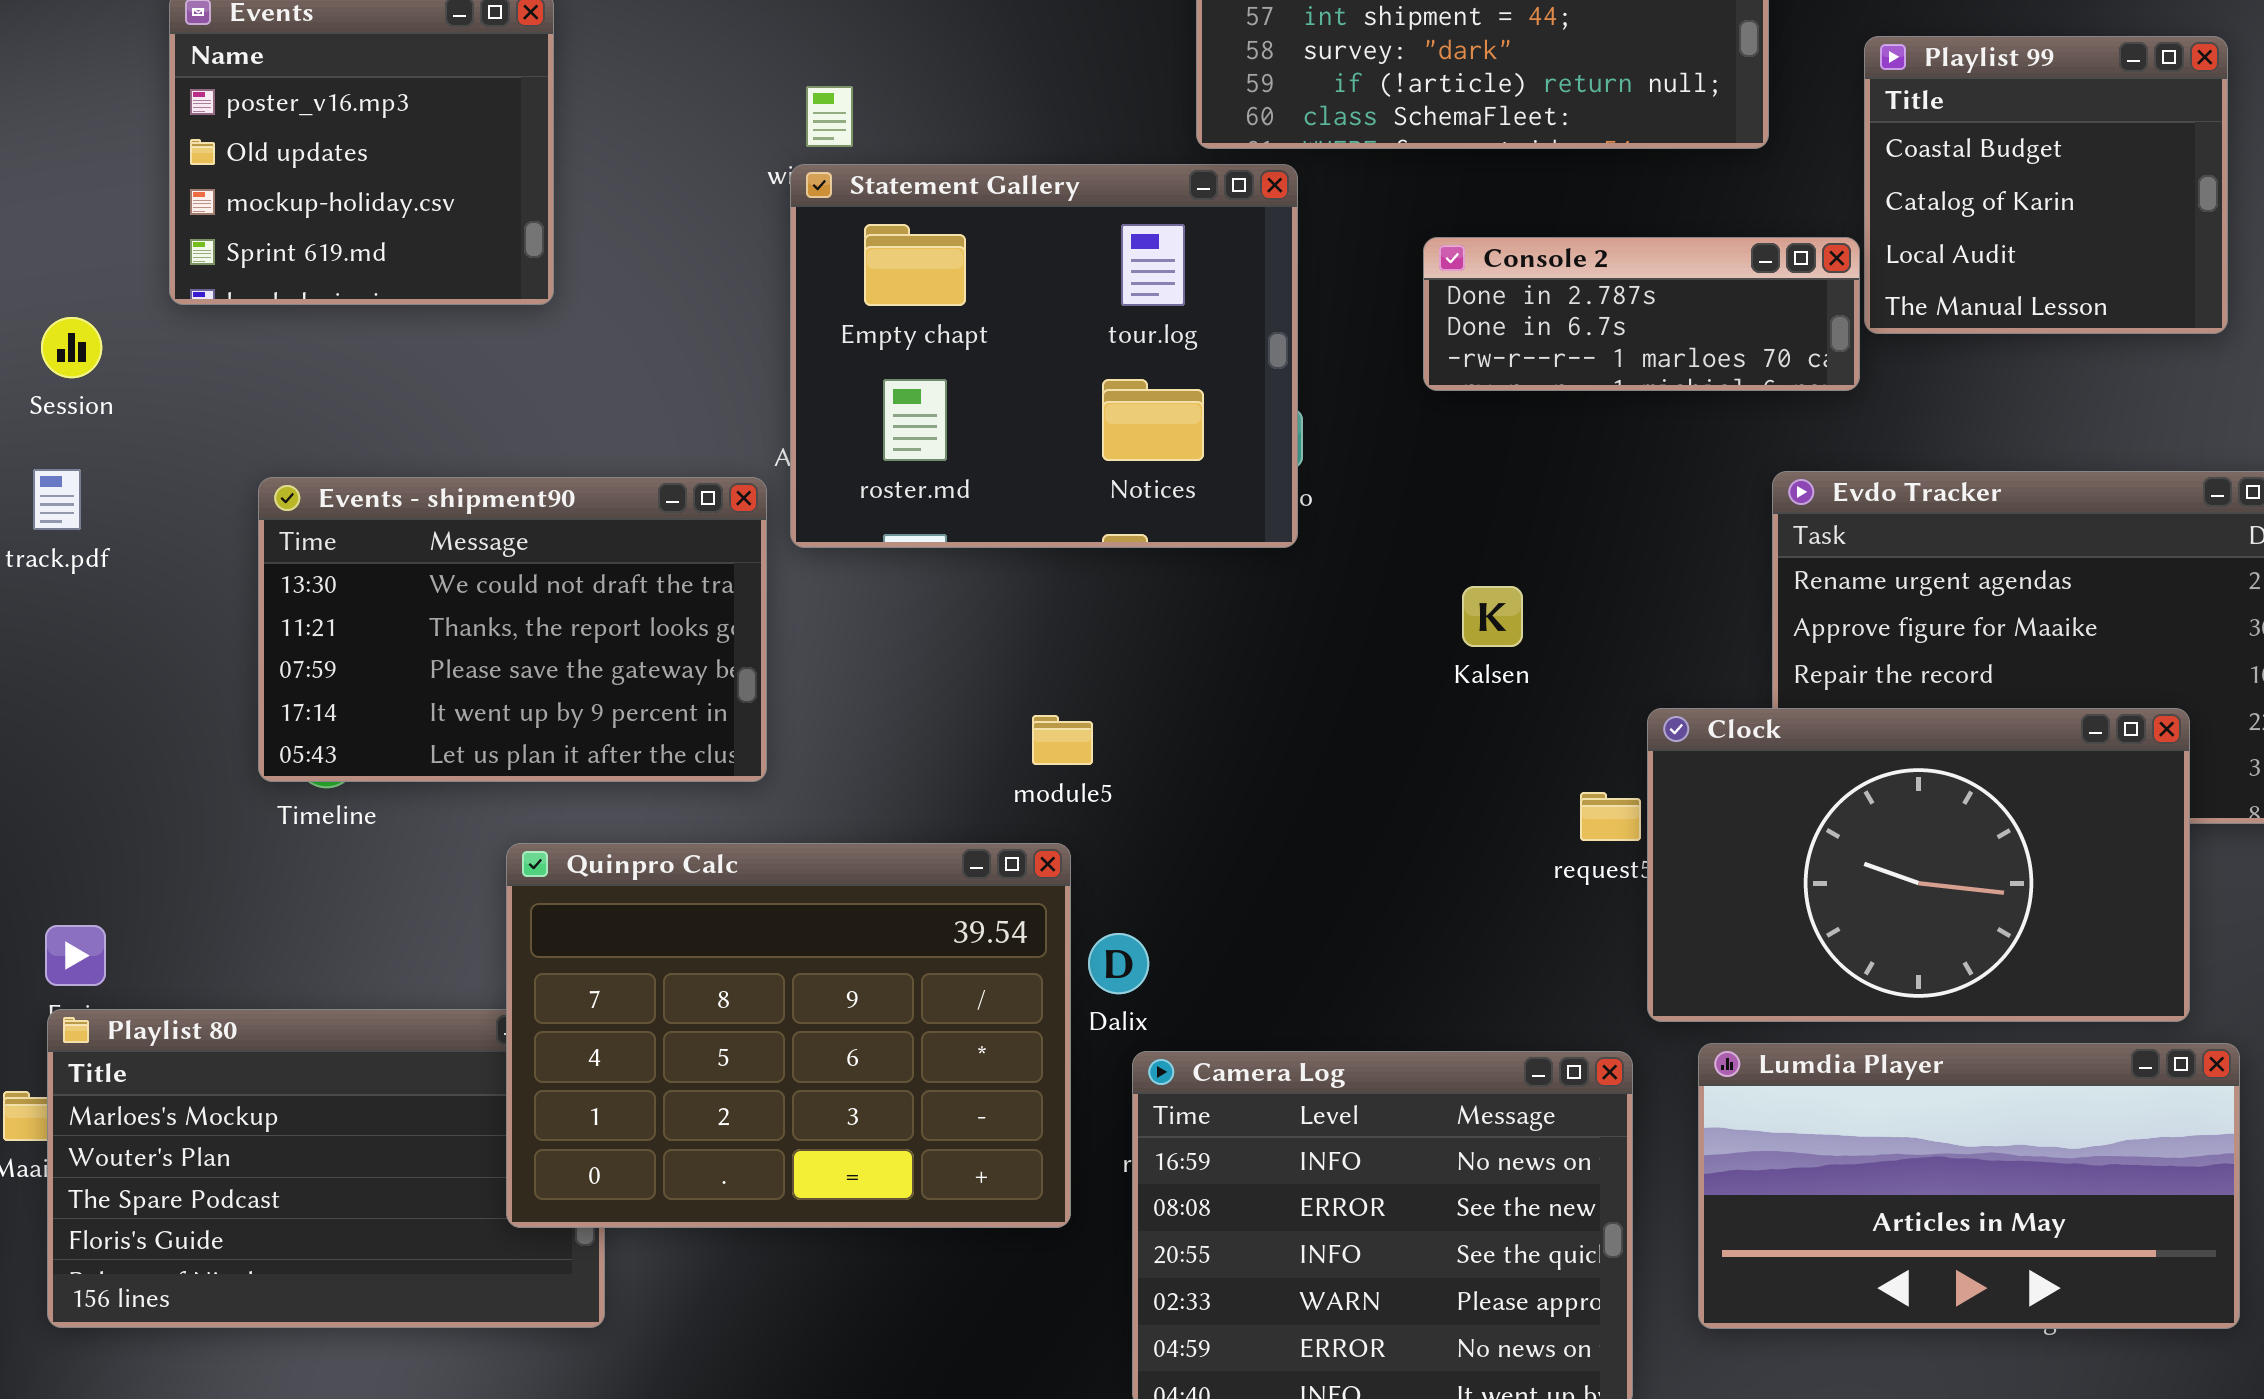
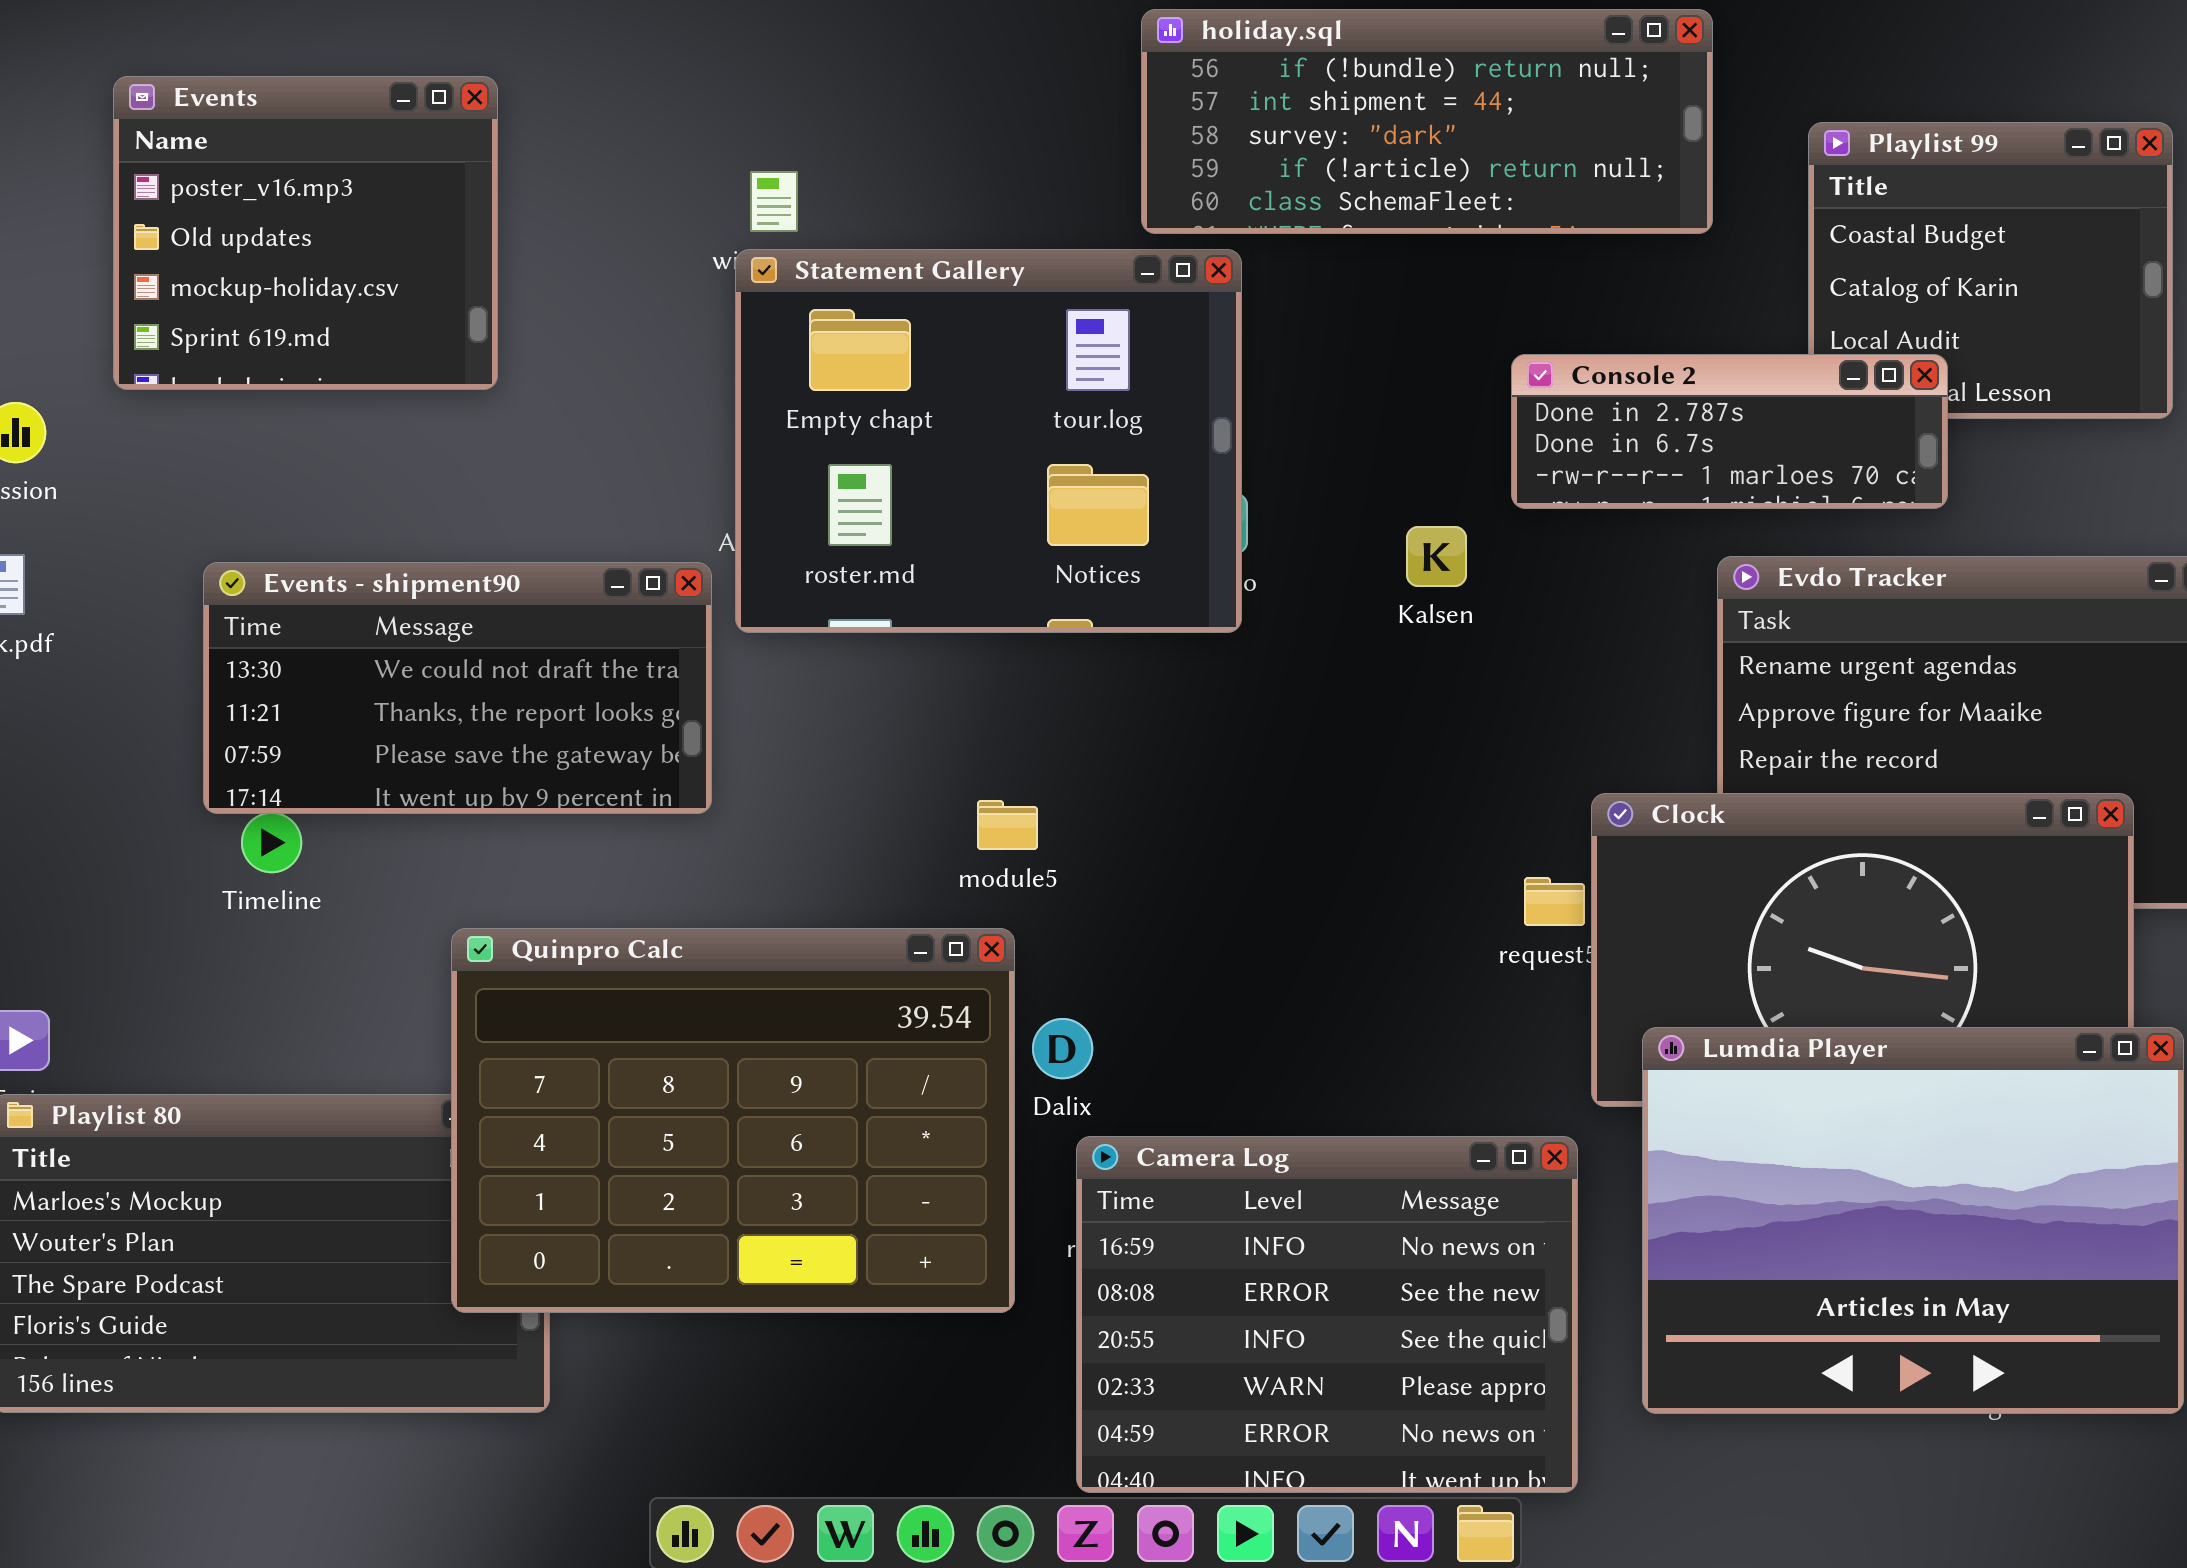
Console 2: [1423,237,1860,391] -> [1511,354,1948,509], moved
Events - shipment90: [258,477,767,782] -> [203,562,712,814], resized
Kalsen: [1462,586,1523,647] -> [1406,526,1467,587], moved
Lumdia Player: [1698,1043,2240,1329] -> [1642,1027,2184,1414], resized

